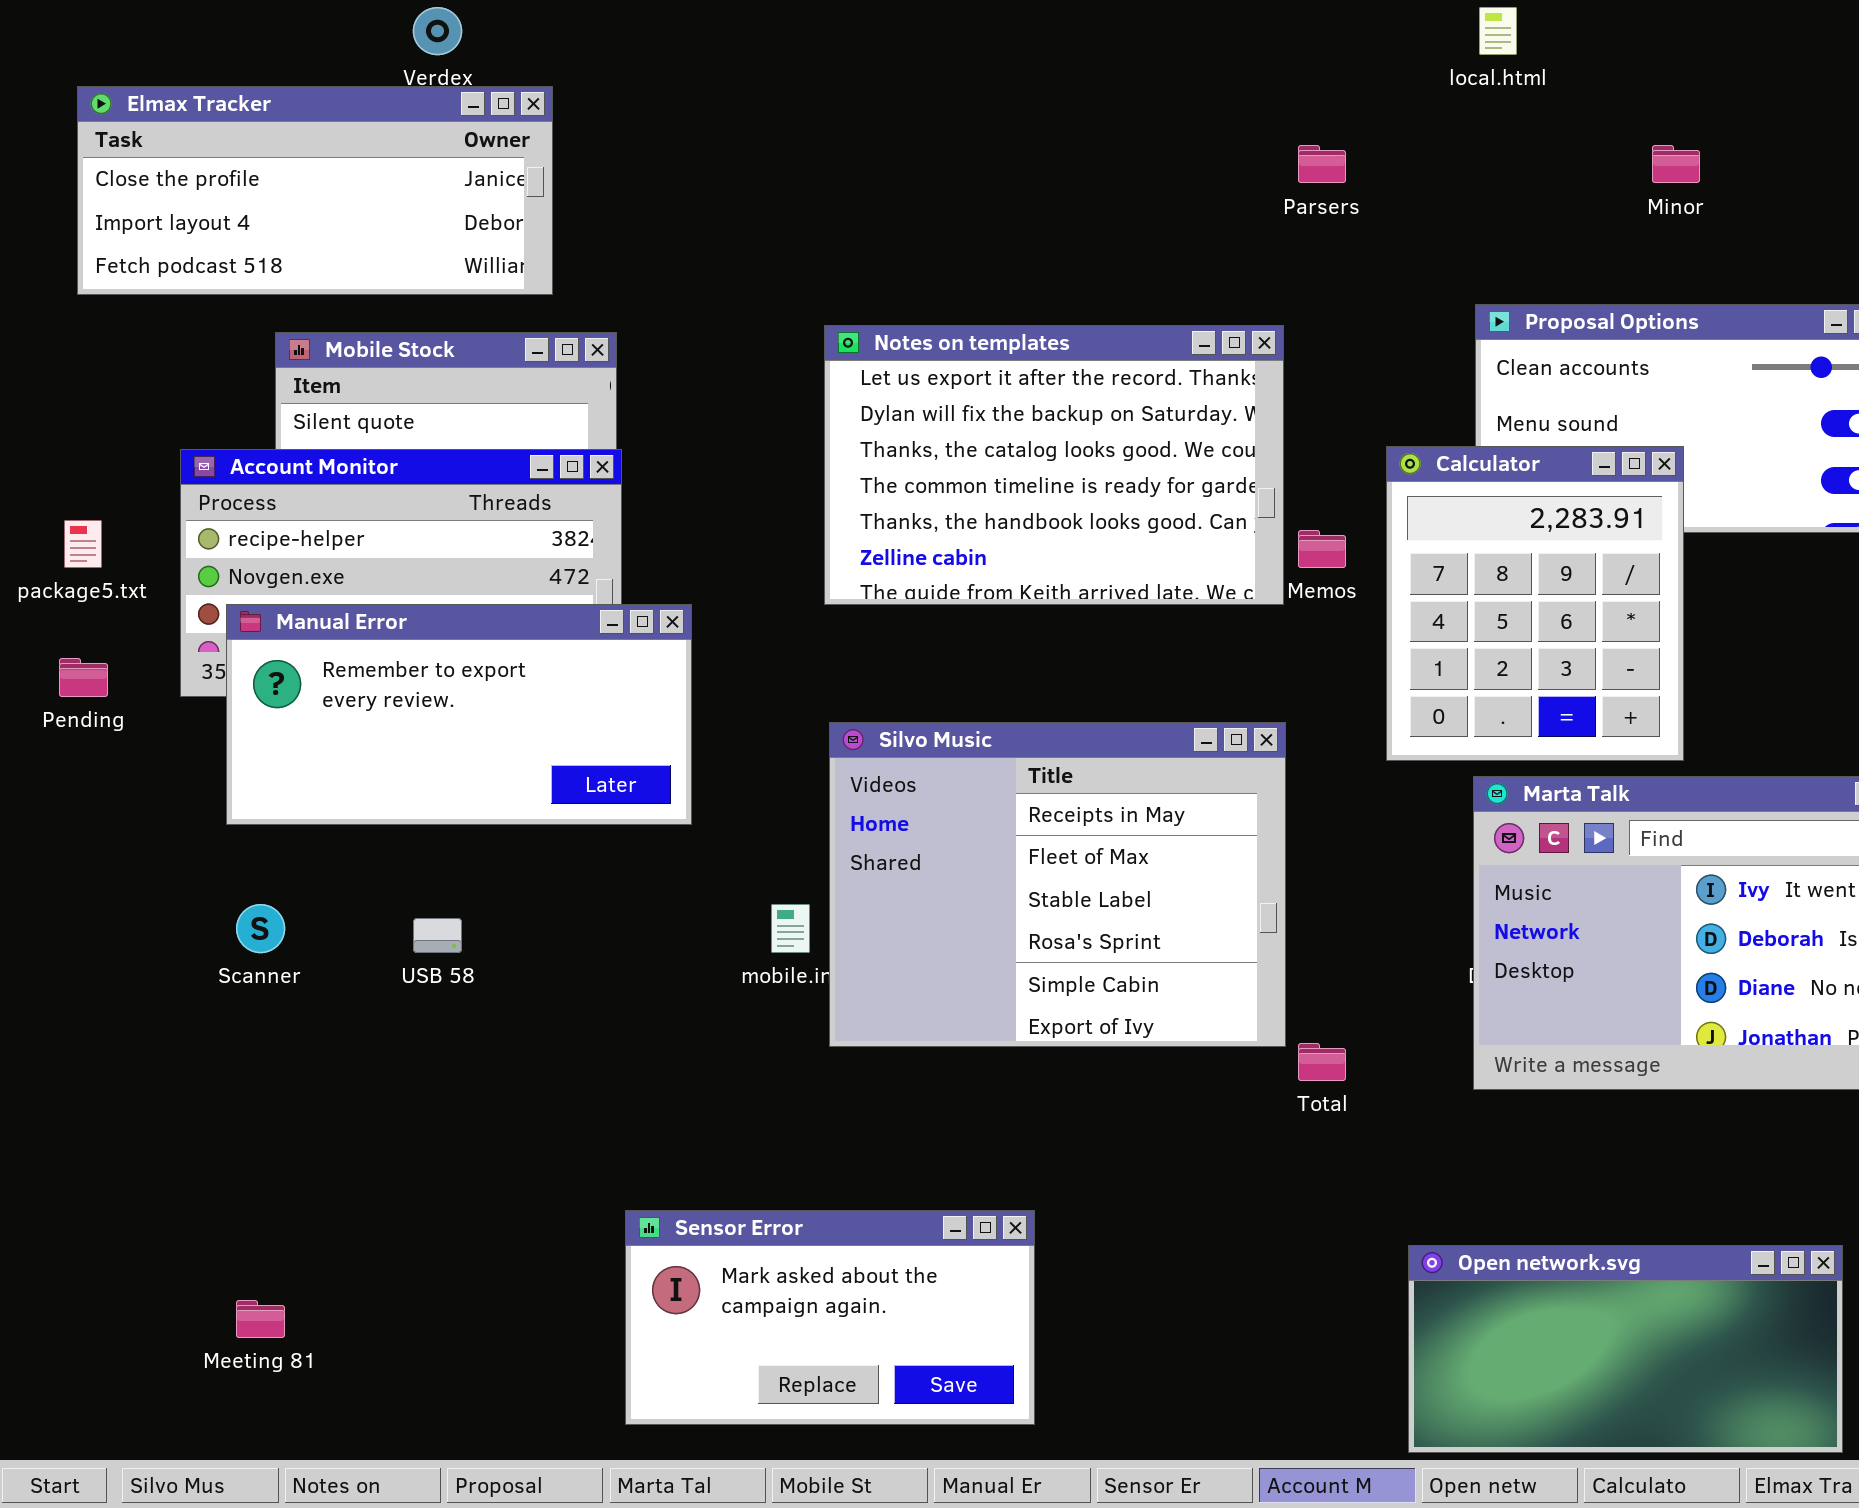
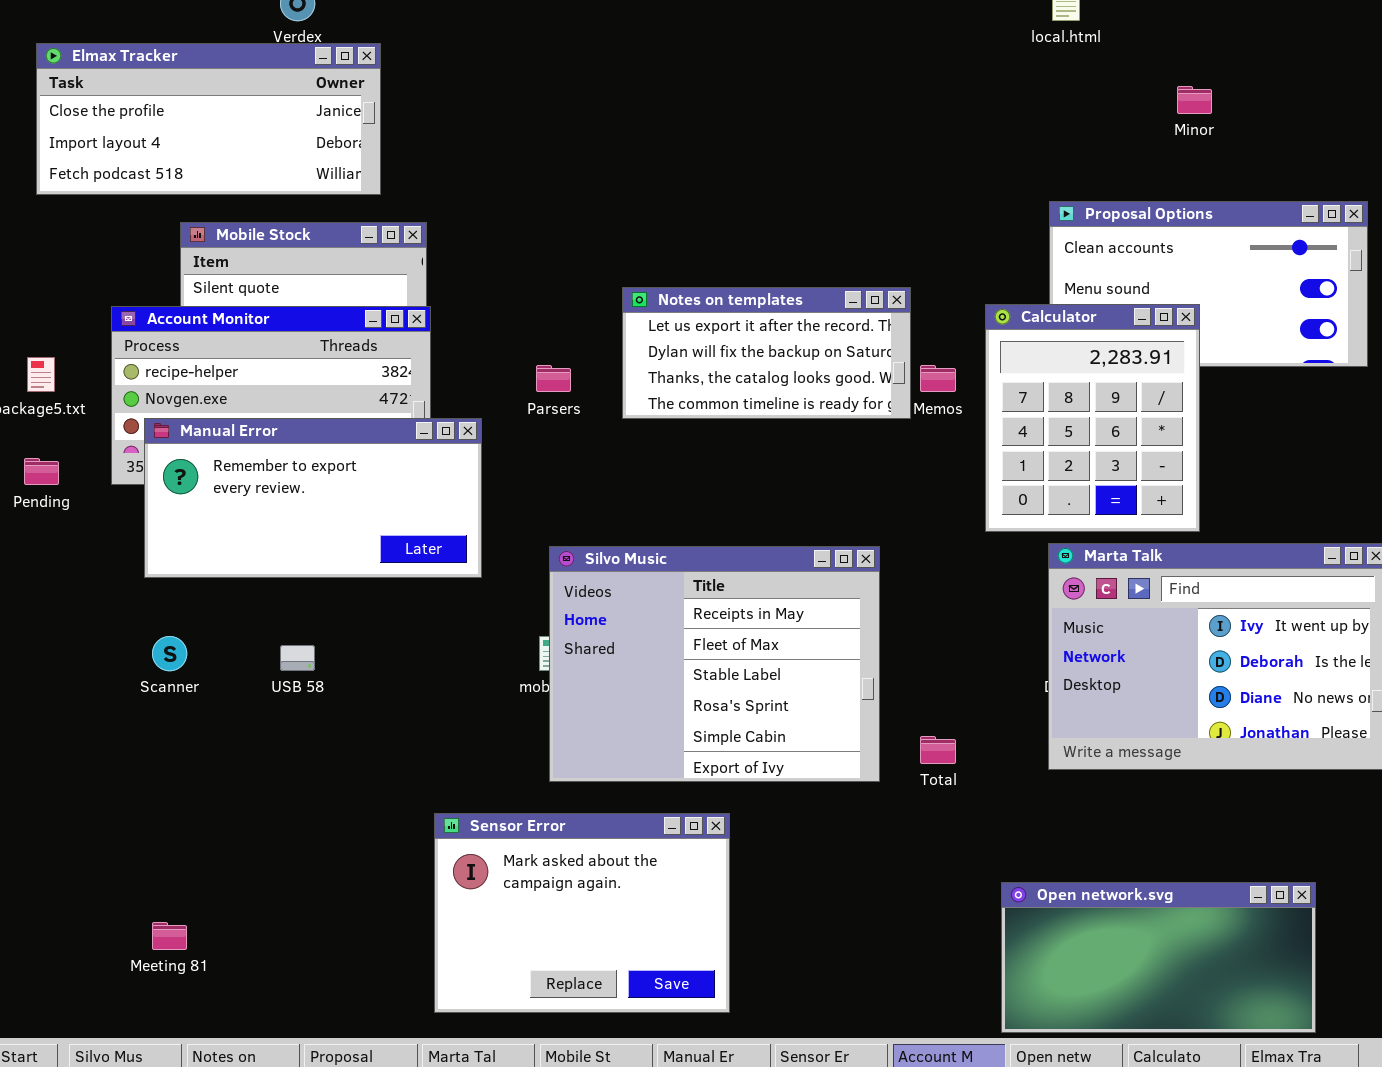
Parsers: [1298,145,1346,183] -> [536,365,571,392], moved
Notes on templates: [824,325,1284,605] -> [622,287,911,419], resized
Silvo Music: [829,722,1286,1047] -> [549,546,880,782], moved
Sensor Error: [625,1210,1035,1425] -> [434,813,730,1013], resized

